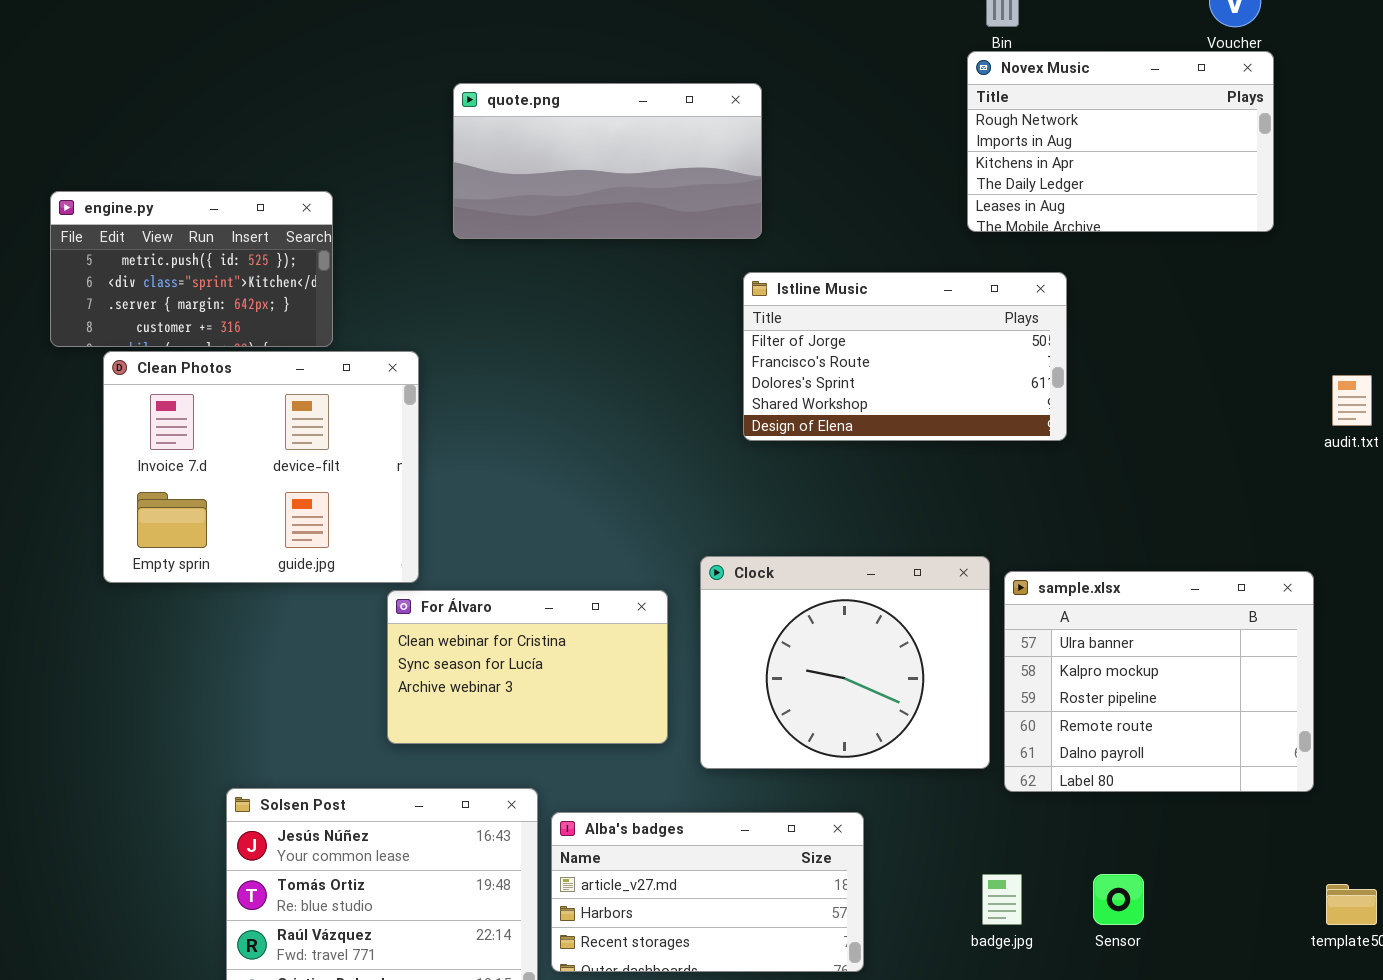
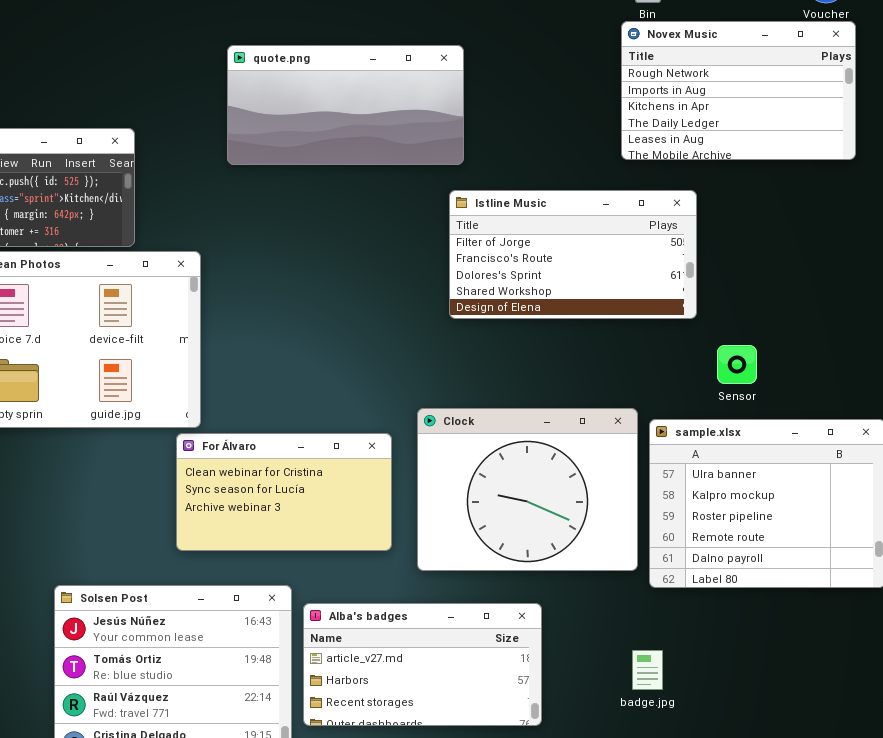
Sensor: [1093,874,1144,925] -> [717,345,757,384], moved

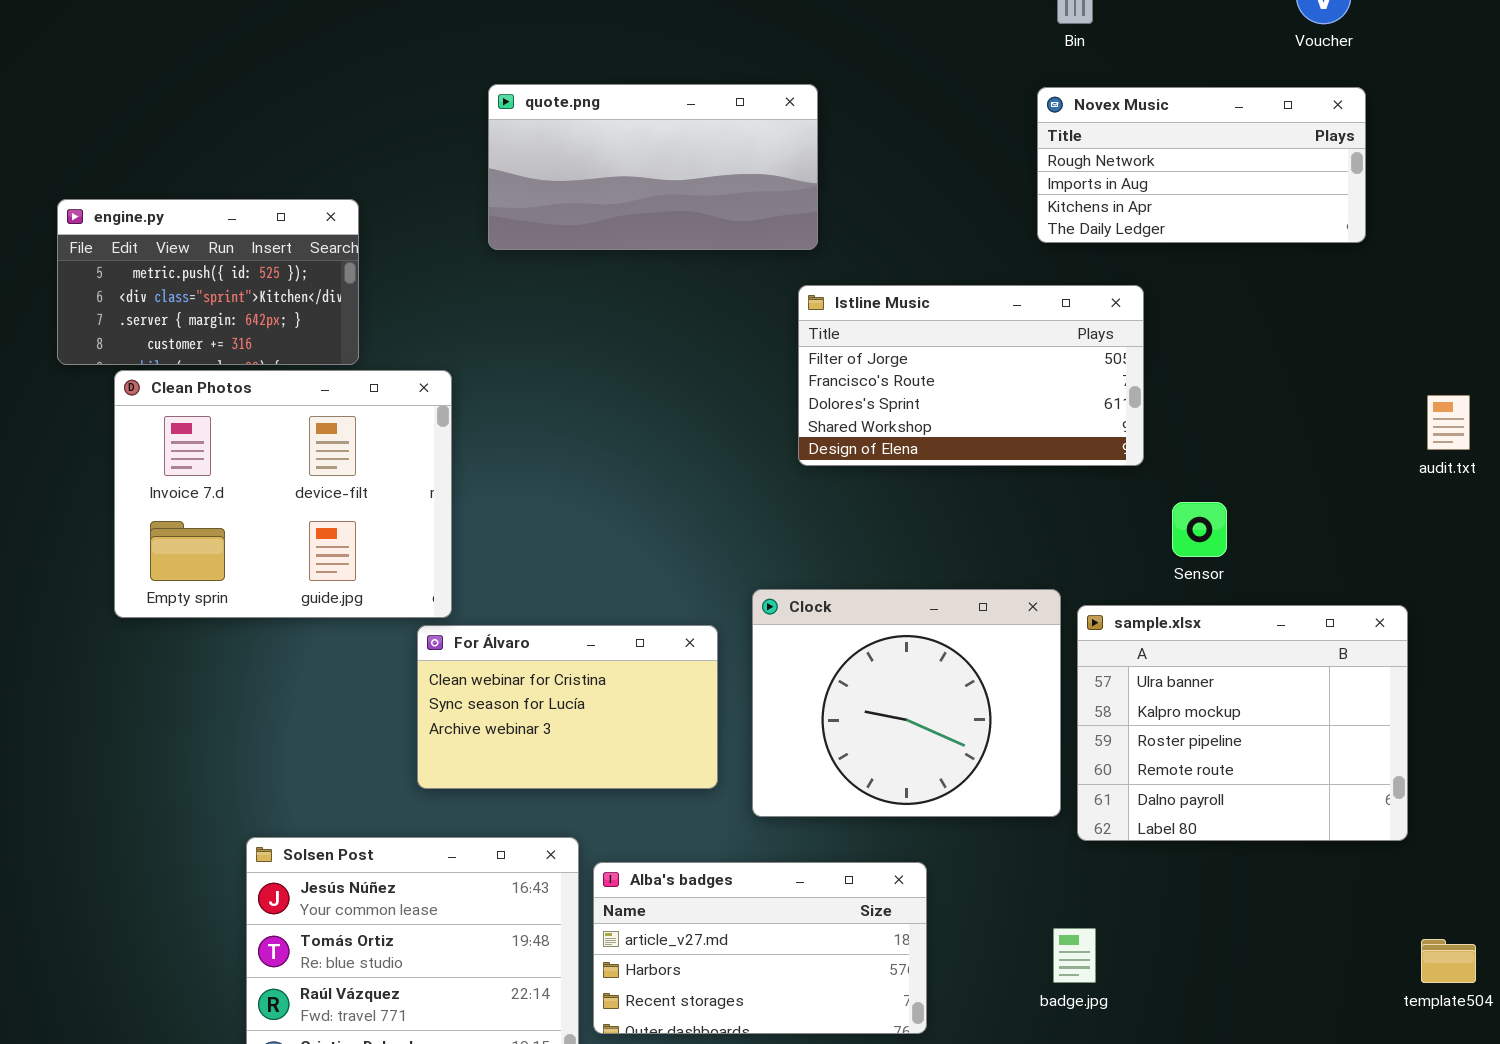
Novex Music: [621,21,856,160] -> [1037,87,1366,243], resized

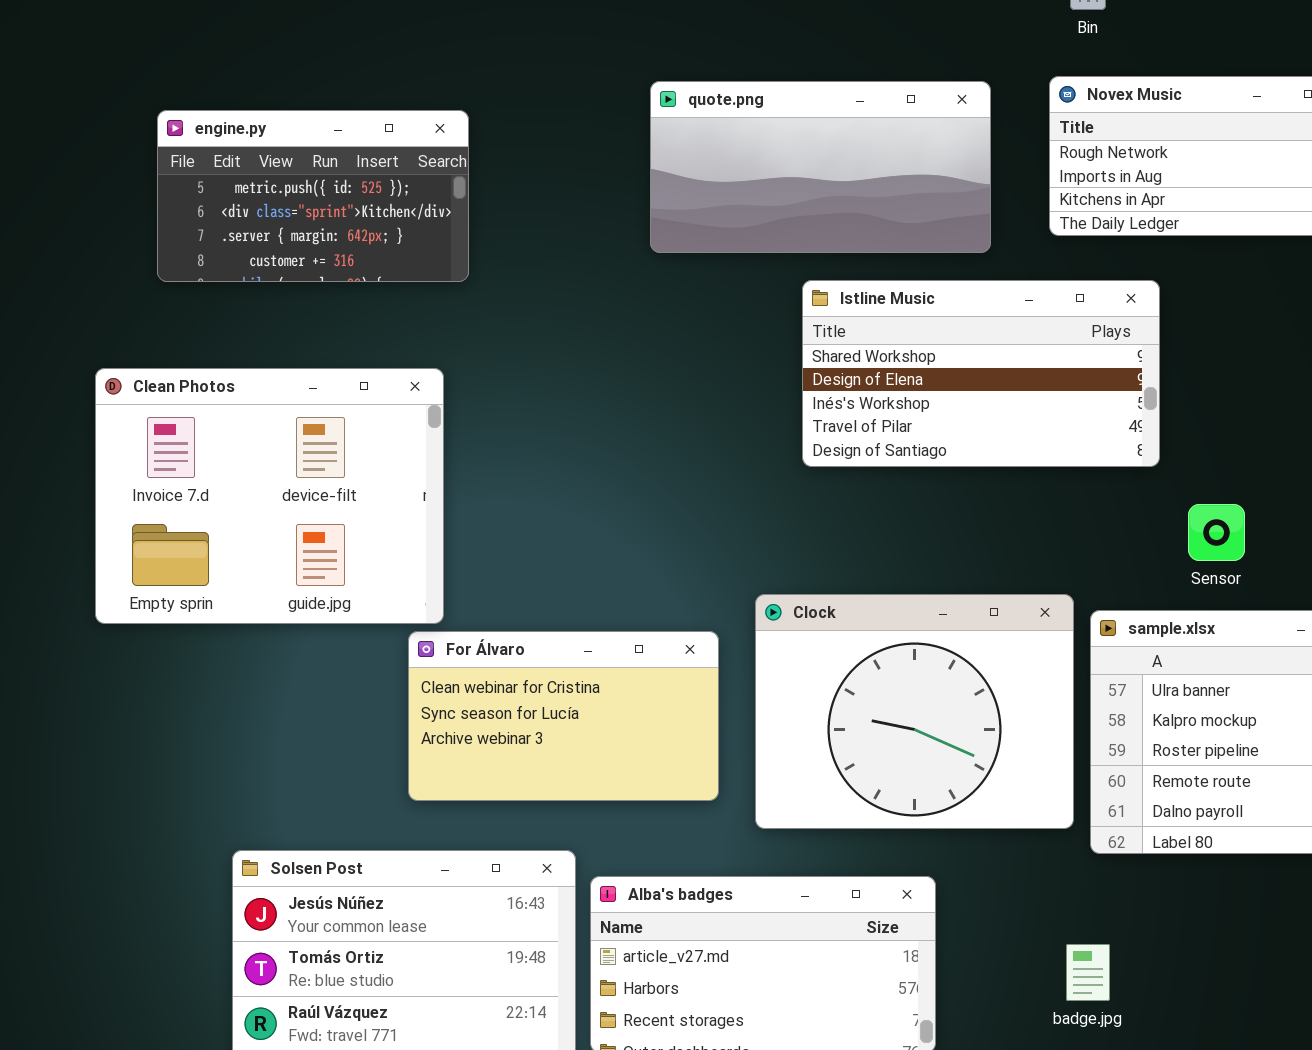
quote.png: [488,84,818,250] -> [650,81,991,253], moved
engine.py: [57,199,359,365] -> [157,110,469,282], moved
Istline Music: [798,285,1144,466] -> [802,280,1160,467], scrolled down 3 rows

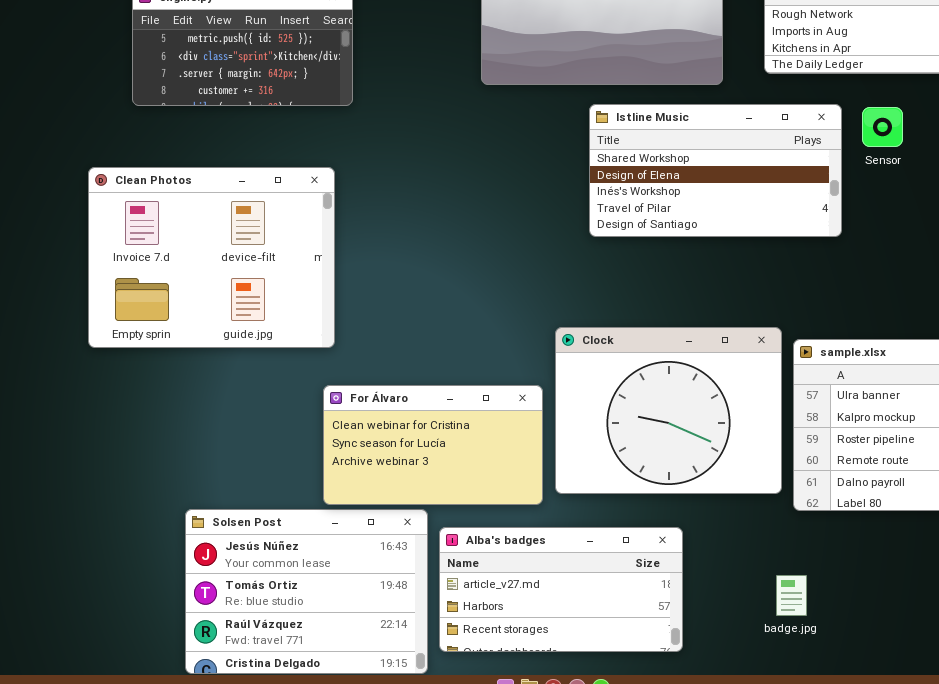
Sensor: [1188,504,1245,561] -> [862,107,903,147], moved
For Álvaro: [408,631,719,801] -> [323,385,543,505], moved

